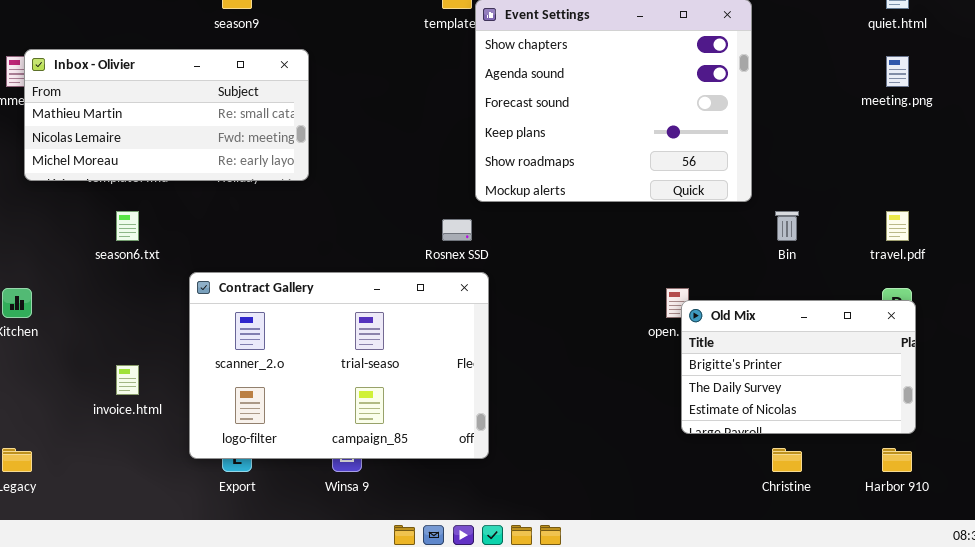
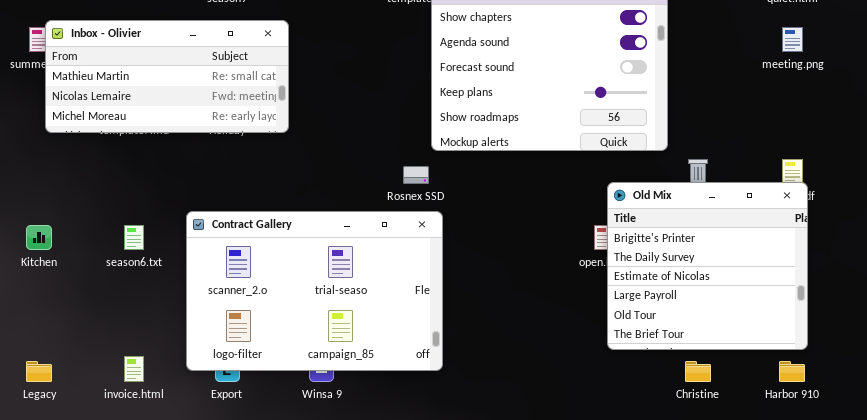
season6.txt: [116,211,139,241] -> [124,225,144,250], moved
Old Mix: [681,300,916,434] -> [607,182,808,350], resized
invoice.html: [116,365,139,395] -> [124,356,144,382], moved

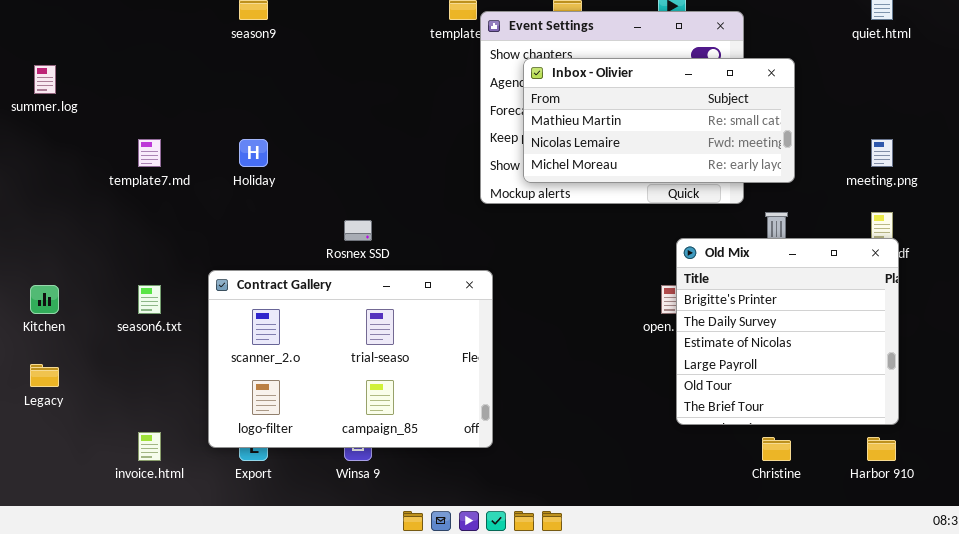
Inbox - Olivier: [45,20,289,133] -> [523,58,795,183], moved
meeting.png: [782,27,803,52] -> [871,139,893,167], moved
Rosnex SSD: [403,166,429,184] -> [344,220,372,241], moved
Legacy: [26,361,52,382] -> [30,364,59,387], moved

